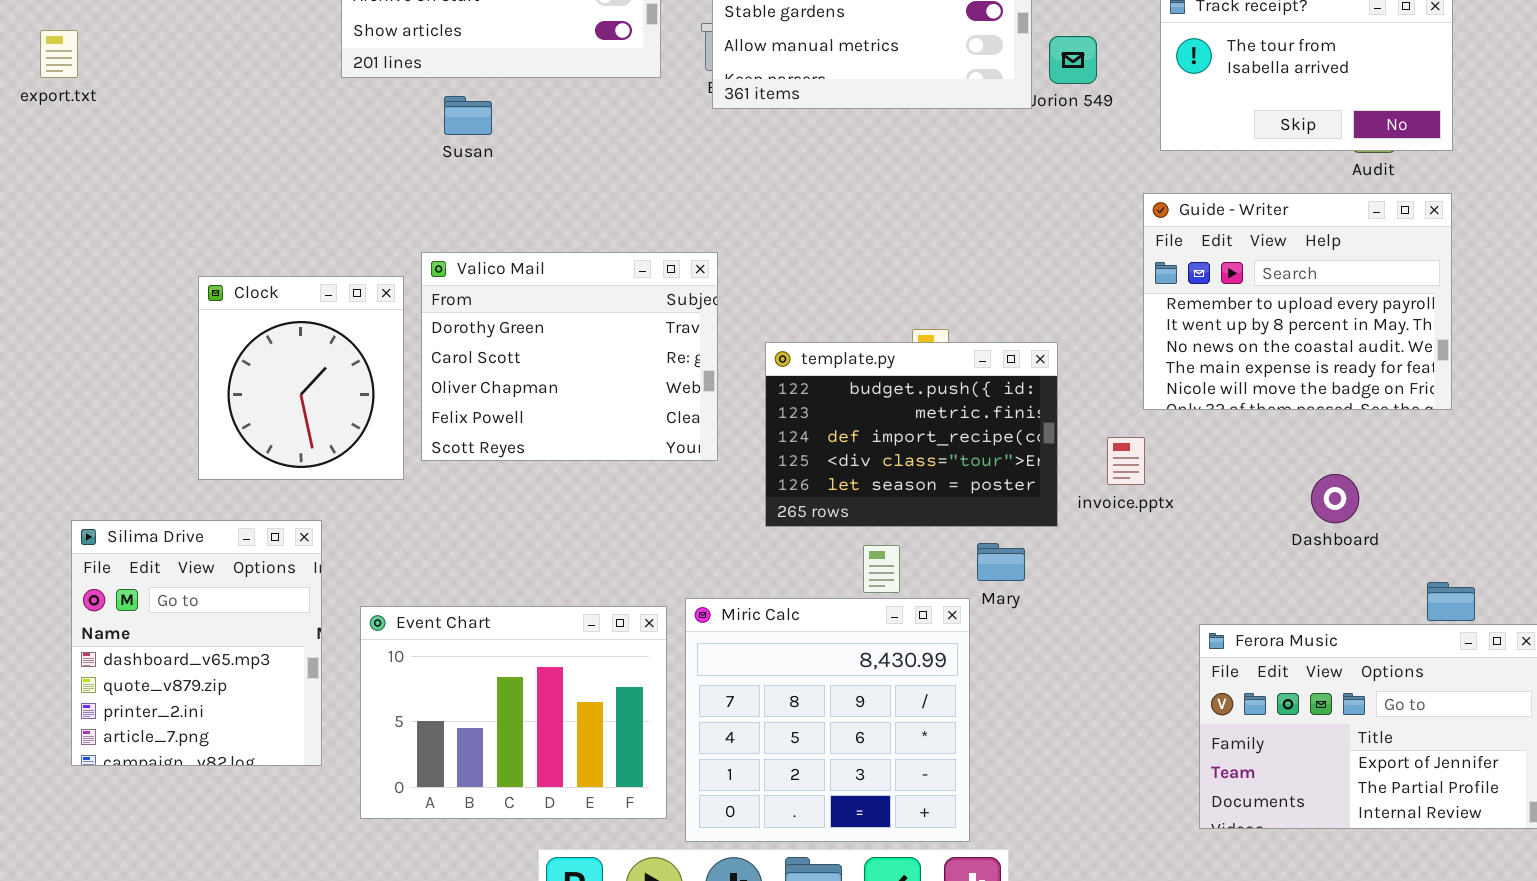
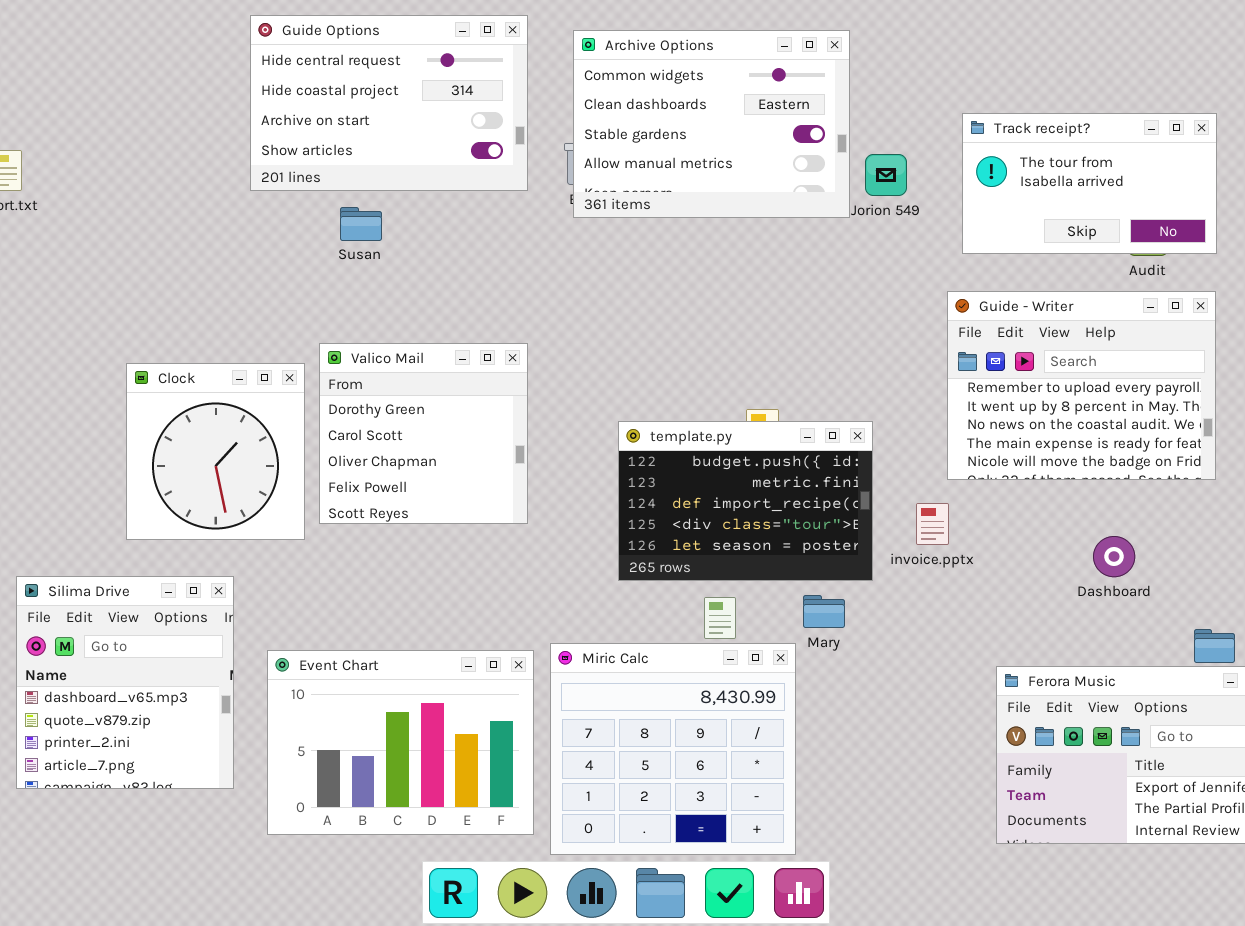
Valico Mail: [421,252,718,461] -> [319,343,528,524], resized

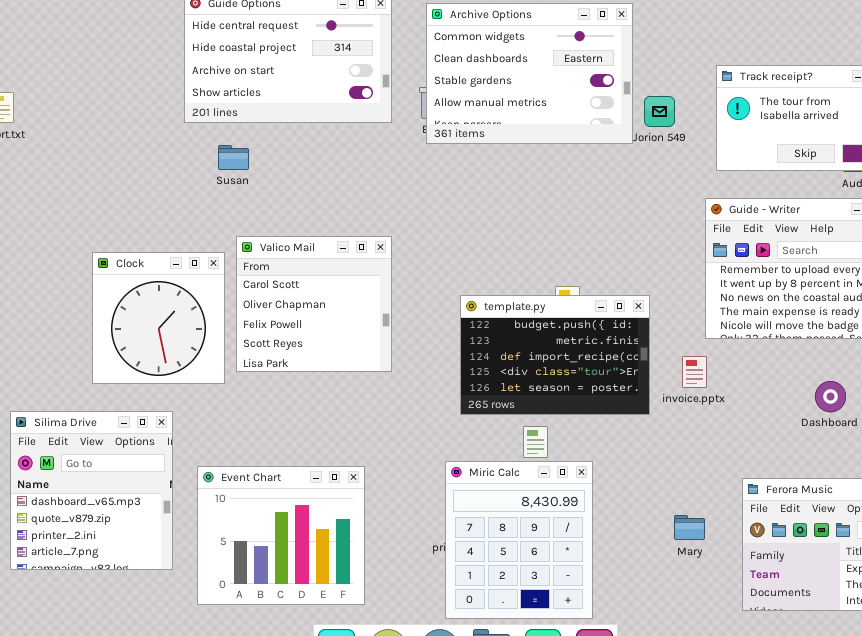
Susan: [340,207,382,241] -> [218,145,249,170], moved
Valico Mail: [319,343,528,524] -> [236,236,392,372], scrolled down 1 row
Mary: [803,595,845,628] -> [674,515,705,540], moved
Miric Calc: [550,643,796,855] -> [445,461,593,619], resized
Event Chart: [267,650,534,835] -> [197,466,365,605], resized

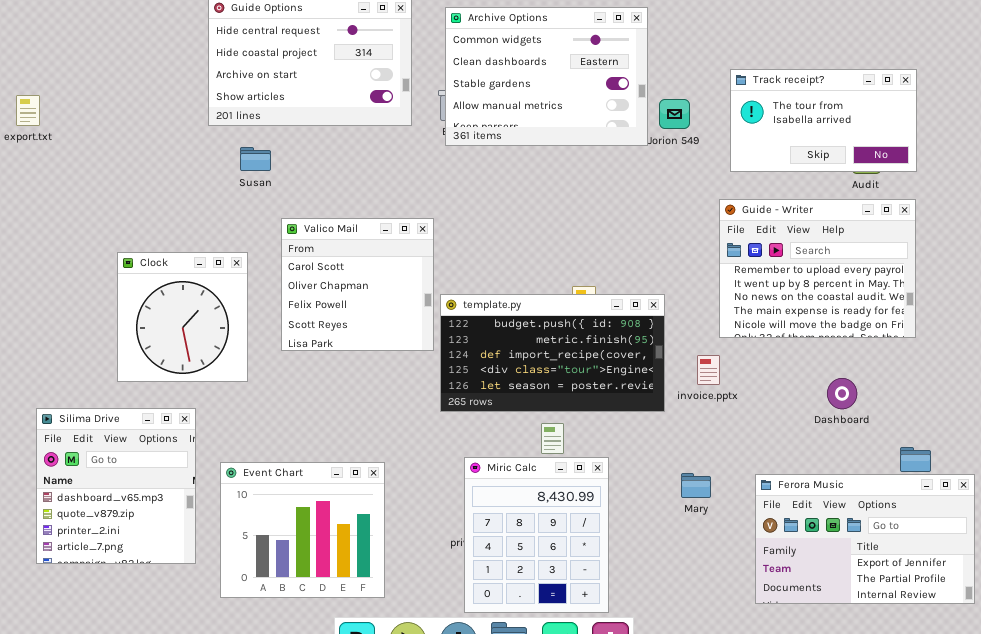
Valico Mail: [236,236,392,372] -> [281,218,434,351], moved
template.py: [460,295,650,415] -> [440,294,665,412], resized
Mary: [674,515,705,540] -> [681,473,711,498], moved

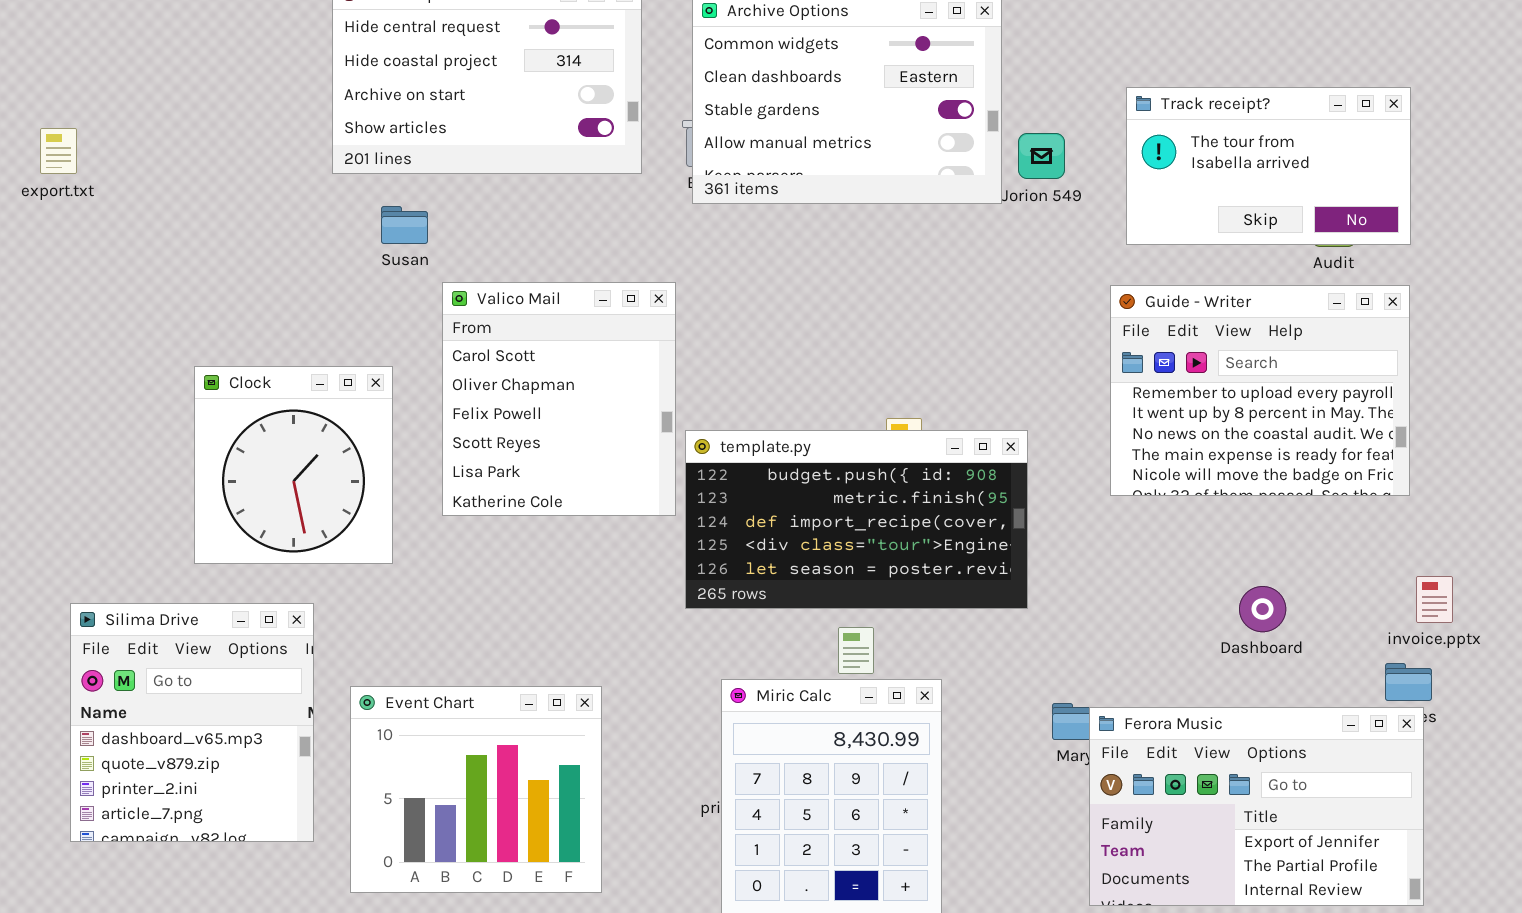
Valico Mail: [281,218,434,351] -> [442,282,676,516], resized
invoice.pptx: [697,355,720,385] -> [1416,576,1453,623], moved
Dashboard: [827,378,857,409] -> [1239,586,1286,632], moved
Ferora Music: [755,474,975,604] -> [1089,707,1424,906], moved

